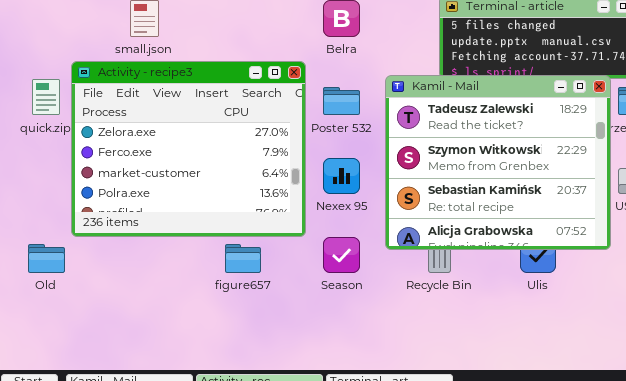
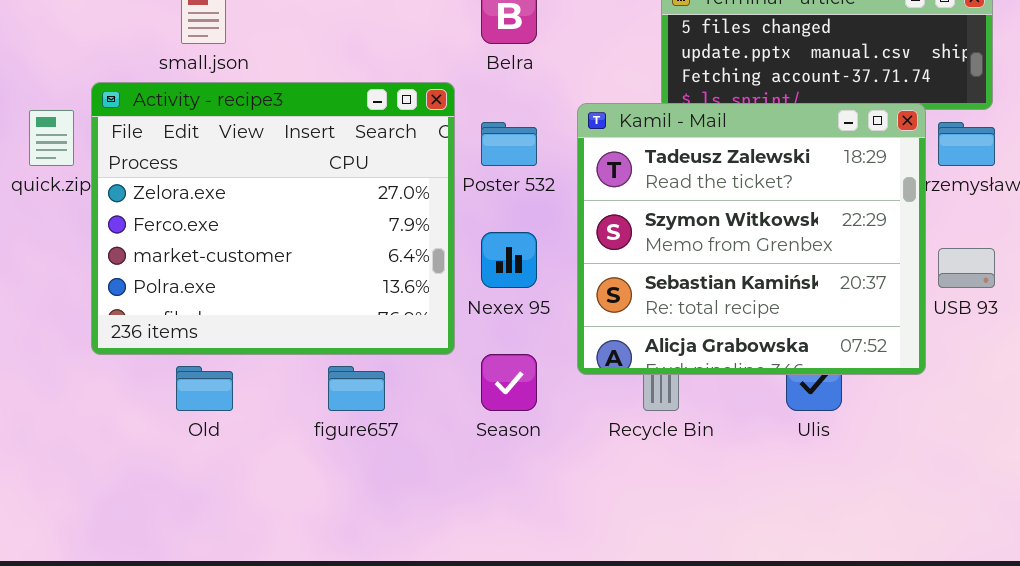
Old: [28,244,65,273] -> [176,366,233,411], moved

